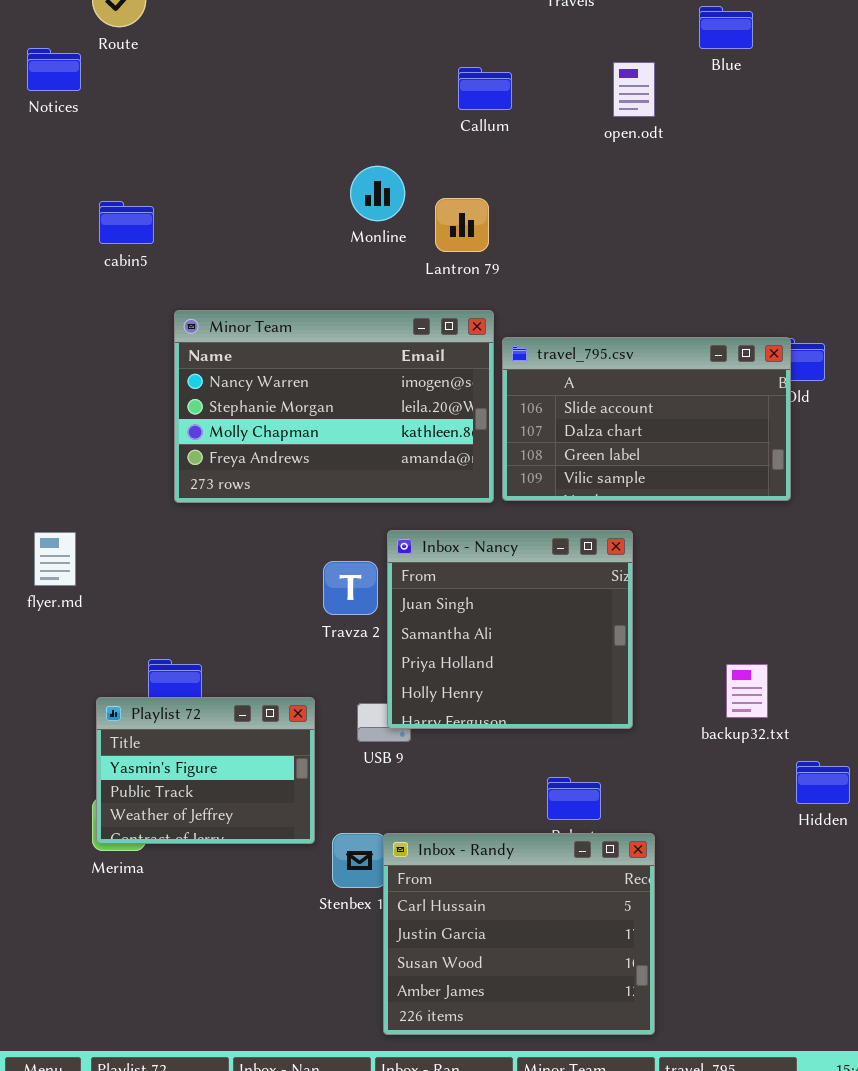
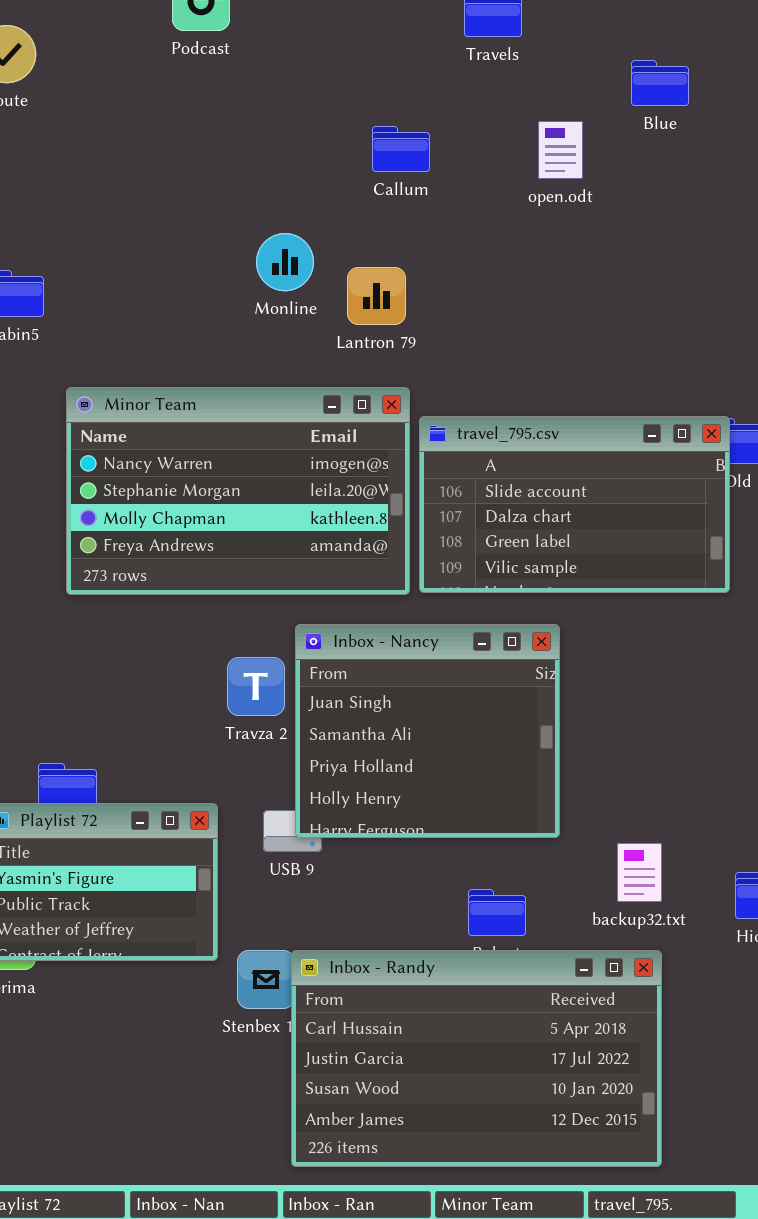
backup32.txt: [726,664,768,718] -> [617,843,662,902], moved
Inbox - Randy: [383,833,655,1035] -> [291,950,662,1167], resized

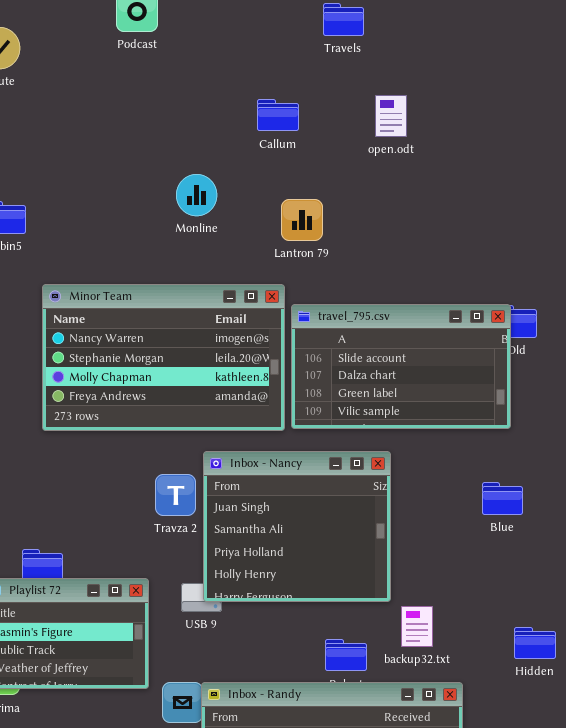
Blue: [631,60,689,106] -> [482,482,523,515], moved
Lantron 79: [347,267,406,325] -> [281,199,323,241], moved
backup32.txt: [617,843,662,902] -> [401,606,433,647], moved

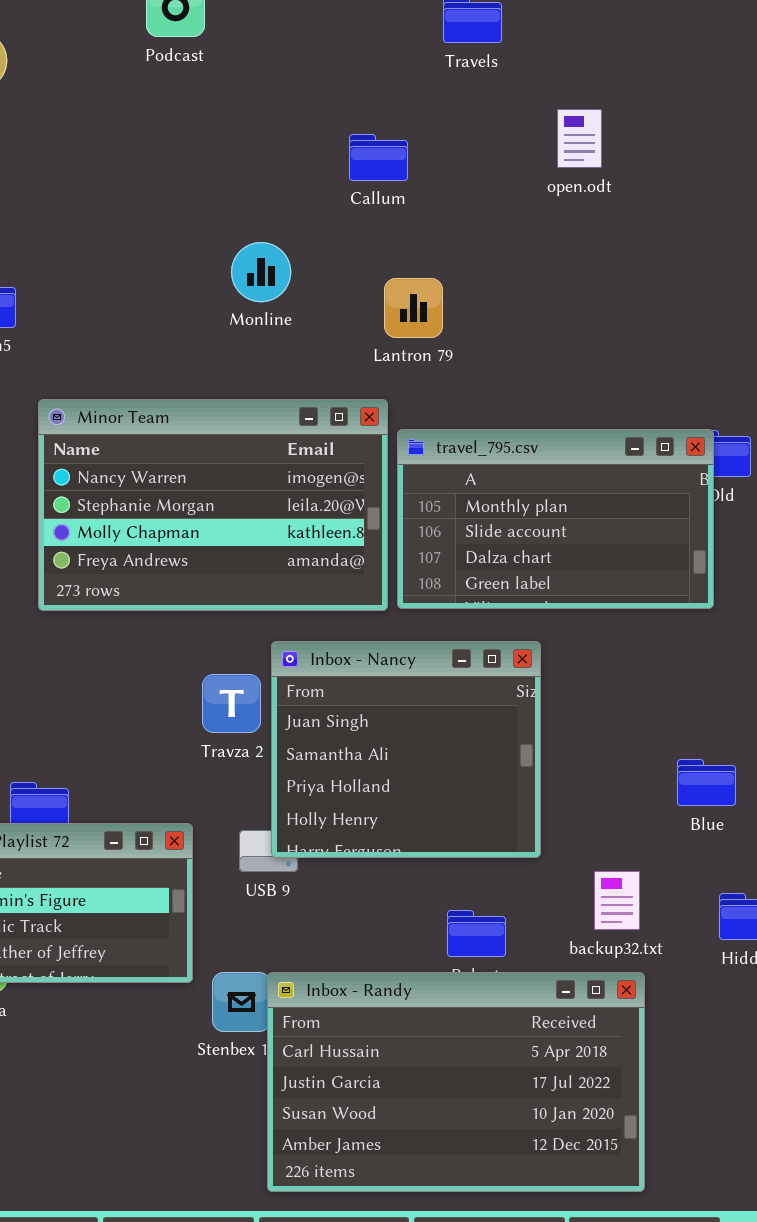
open.odt: [375,95,407,137] -> [557,109,602,168], moved
travel_795.csv: [291,304,511,429] -> [397,429,714,609], scrolled up 1 row
Blue: [482,482,523,515] -> [677,759,736,806], moved
backup32.txt: [401,606,433,647] -> [594,871,640,930], moved

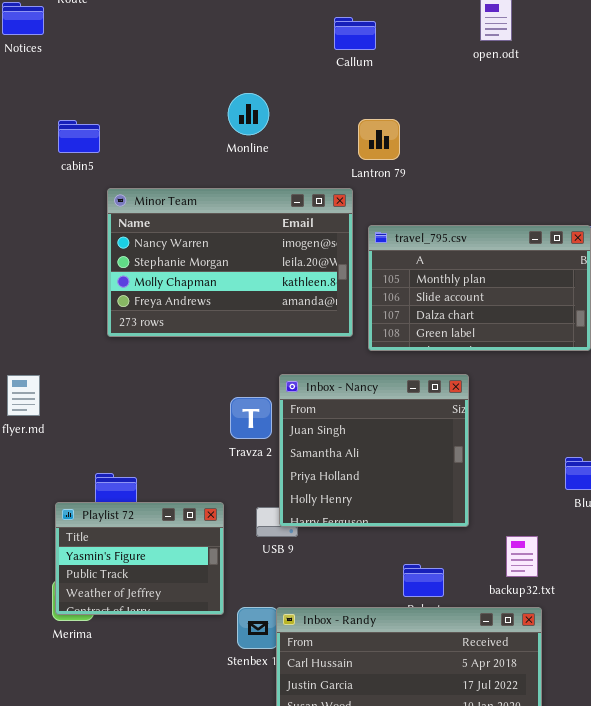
Monline: [231,242,291,302] -> [228,93,269,135], moved
Minor Team: [38,399,388,611] -> [107,188,353,337], moved

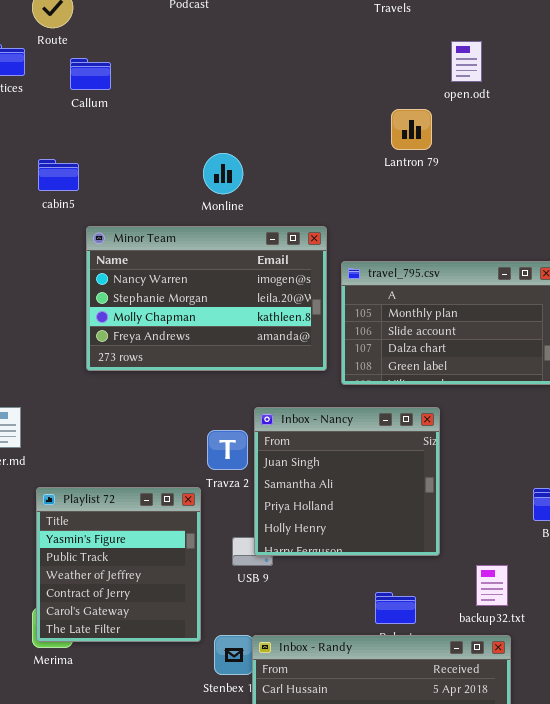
Callum: [334,17,376,50] -> [70,58,111,90], moved
Monline: [228,93,269,135] -> [203,153,243,194], moved
Lantron 79: [358,119,400,160] -> [391,109,432,150], moved
Playlist 72: [55,502,224,615] -> [36,487,201,642], resized

